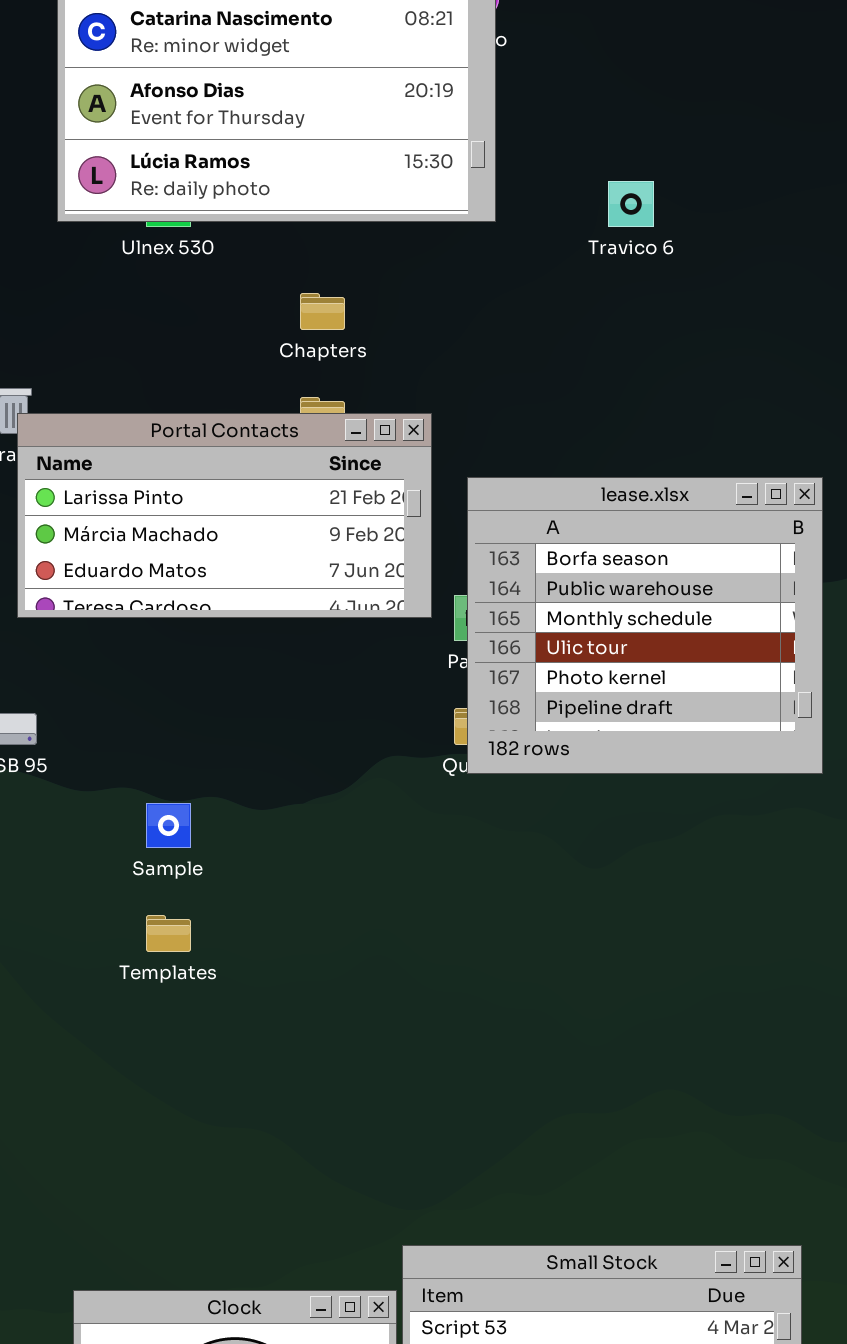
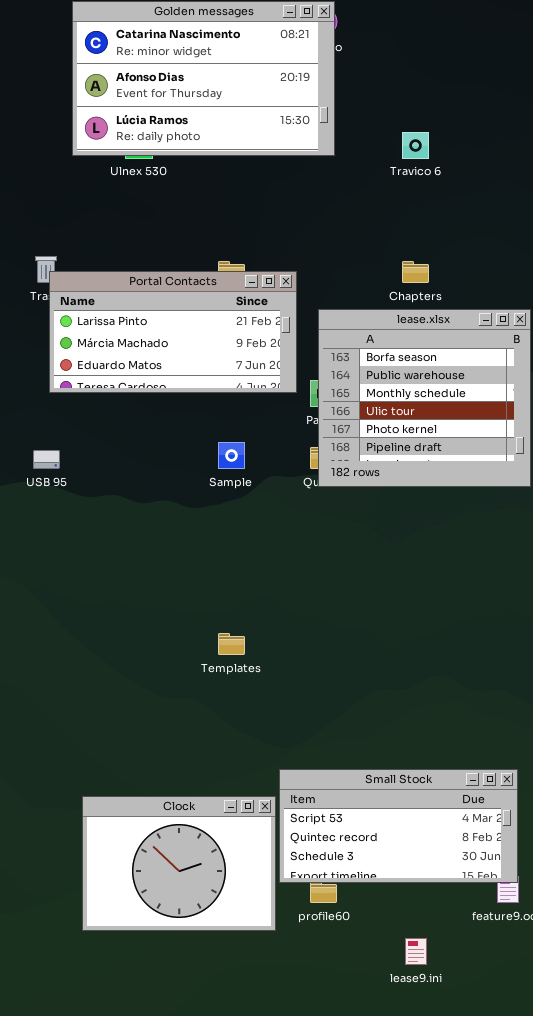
Chapters: [300,293,345,330] -> [402,261,429,283], moved
Sample: [146,803,191,848] -> [218,442,245,469], moved
Templates: [146,915,191,952] -> [218,633,245,655], moved

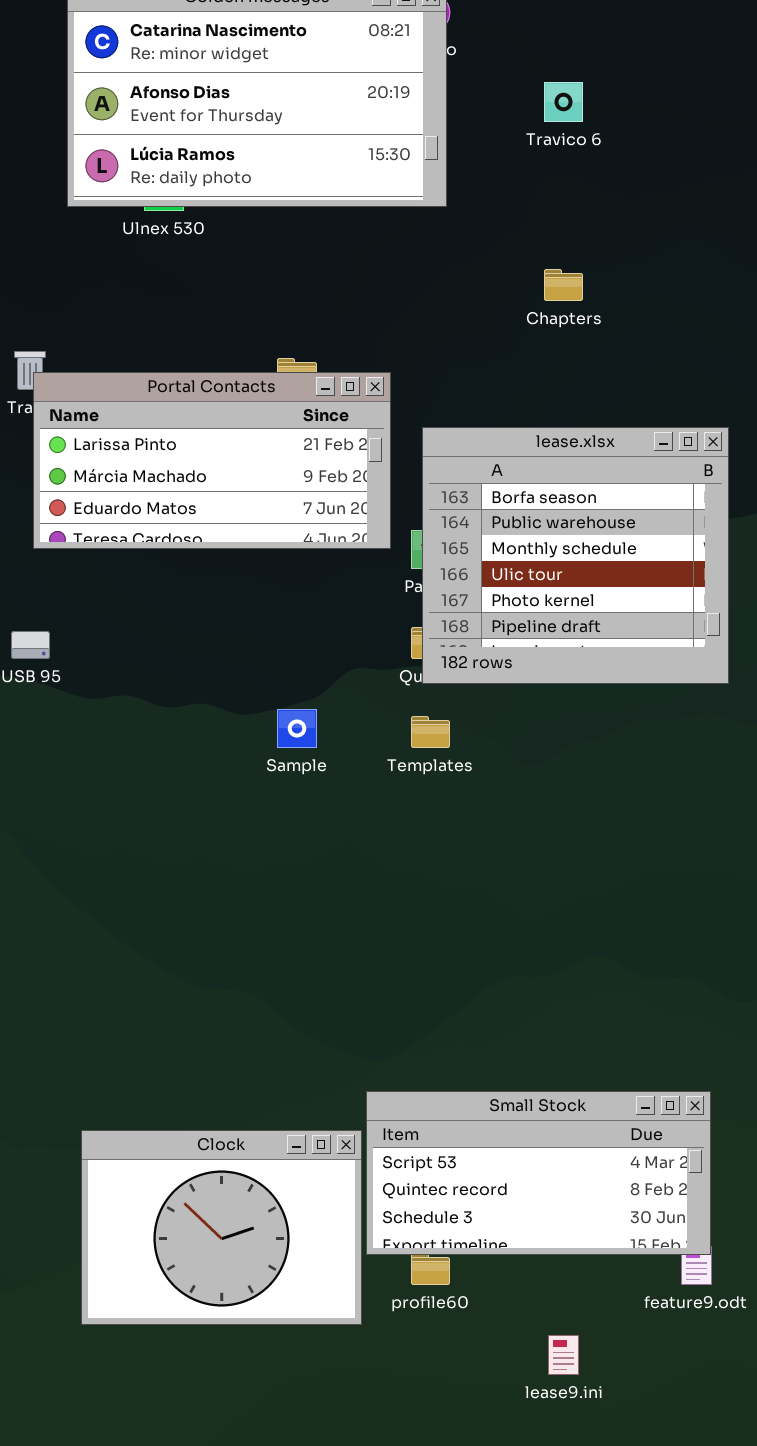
Travico 6: [402,132,429,159] -> [544,82,583,122], moved
Chapters: [402,261,429,283] -> [544,269,583,301], moved
Sample: [218,442,245,469] -> [277,709,317,748], moved
Templates: [218,633,245,655] -> [411,716,450,748], moved

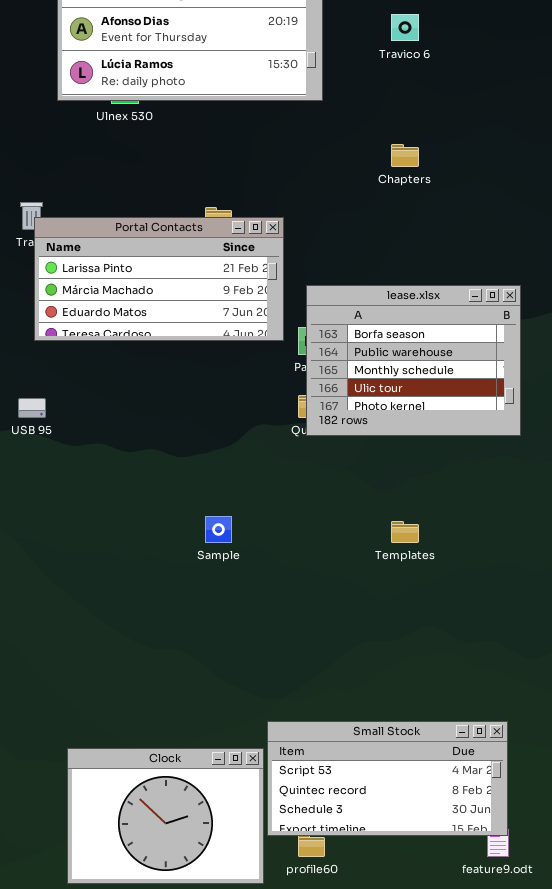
lease.xlsx: [422,427,729,684] -> [306,285,521,436], resized
Sample: [277,709,317,748] -> [205,516,232,543], moved
Templates: [411,716,450,748] -> [391,521,419,543], moved

